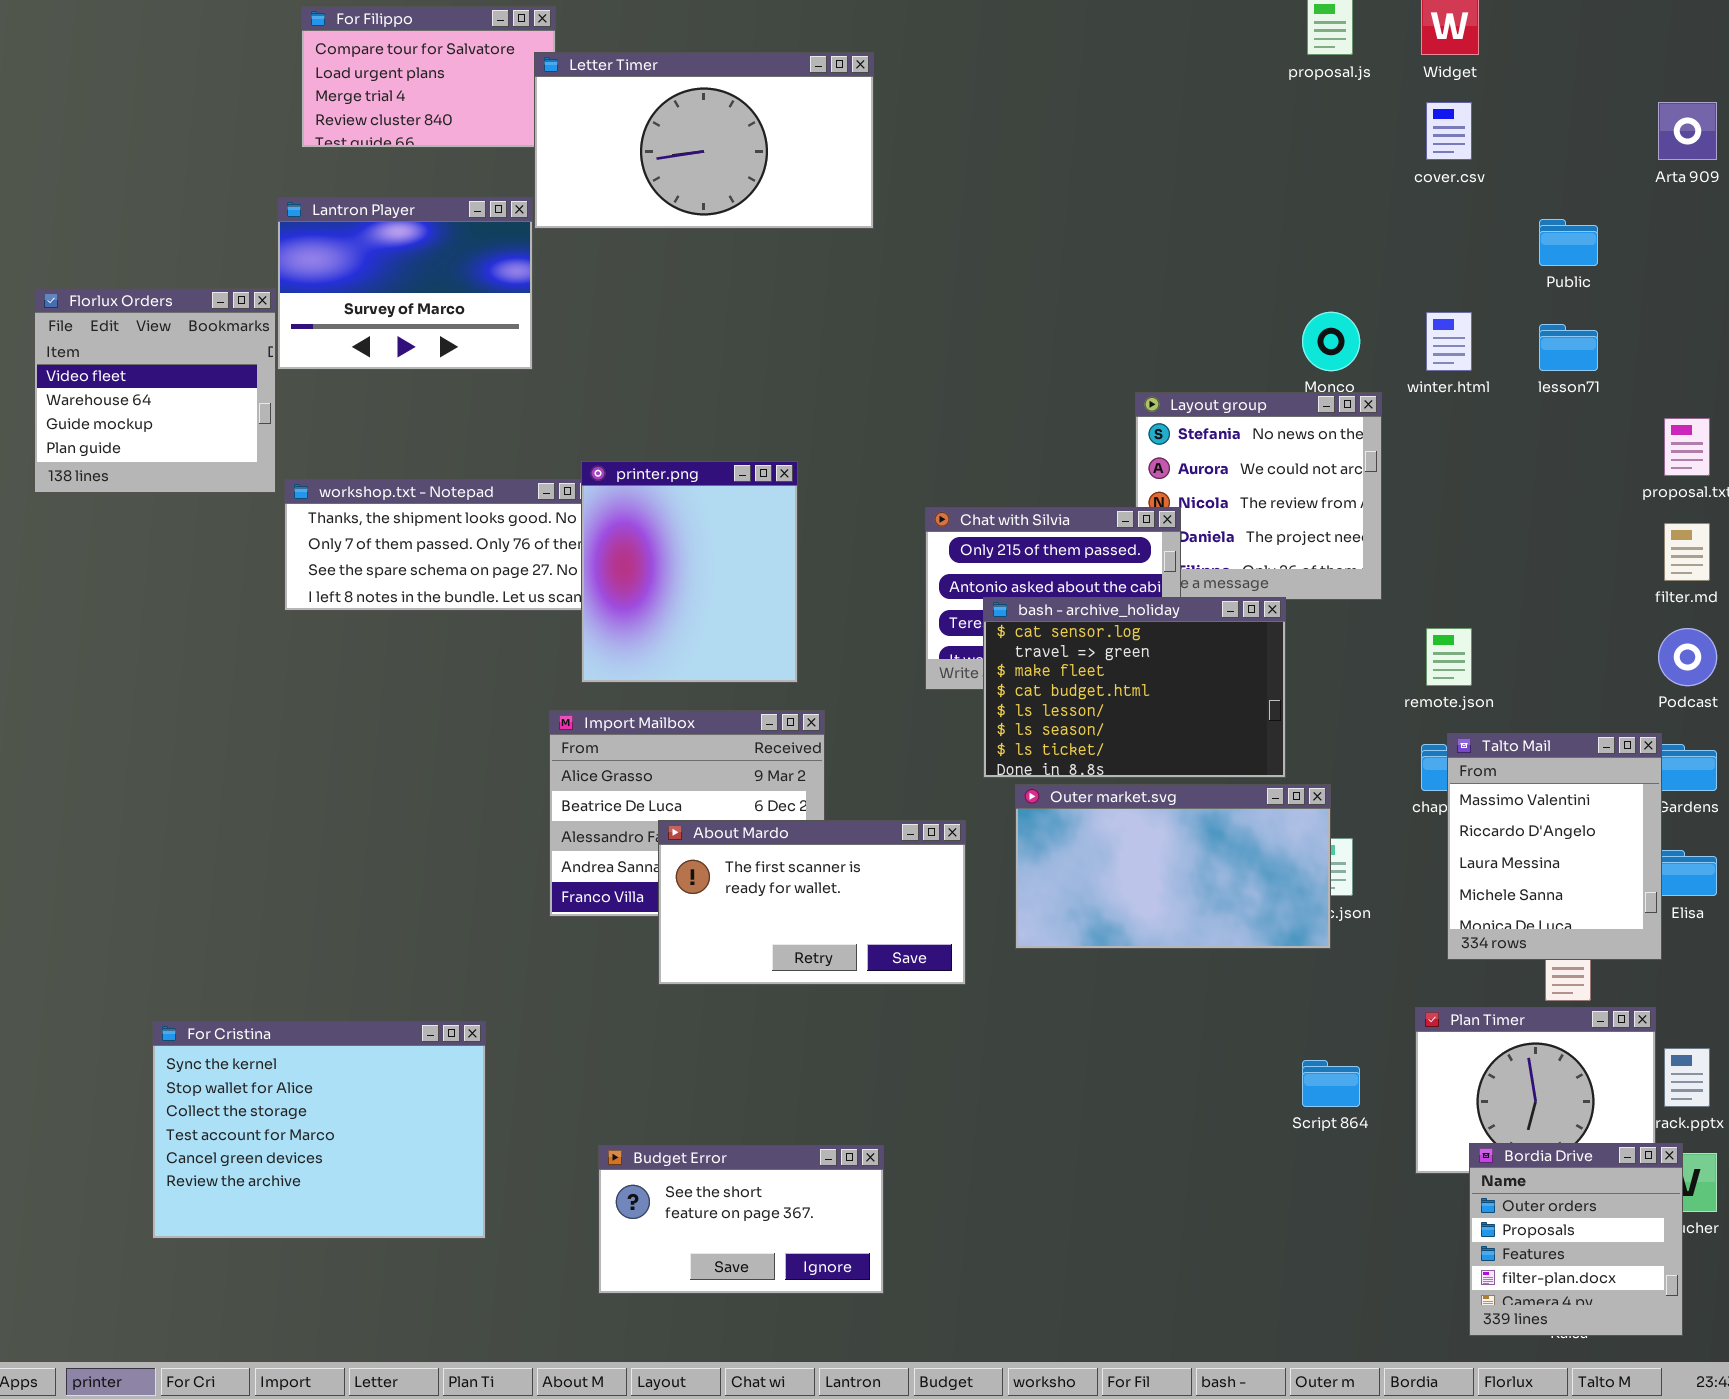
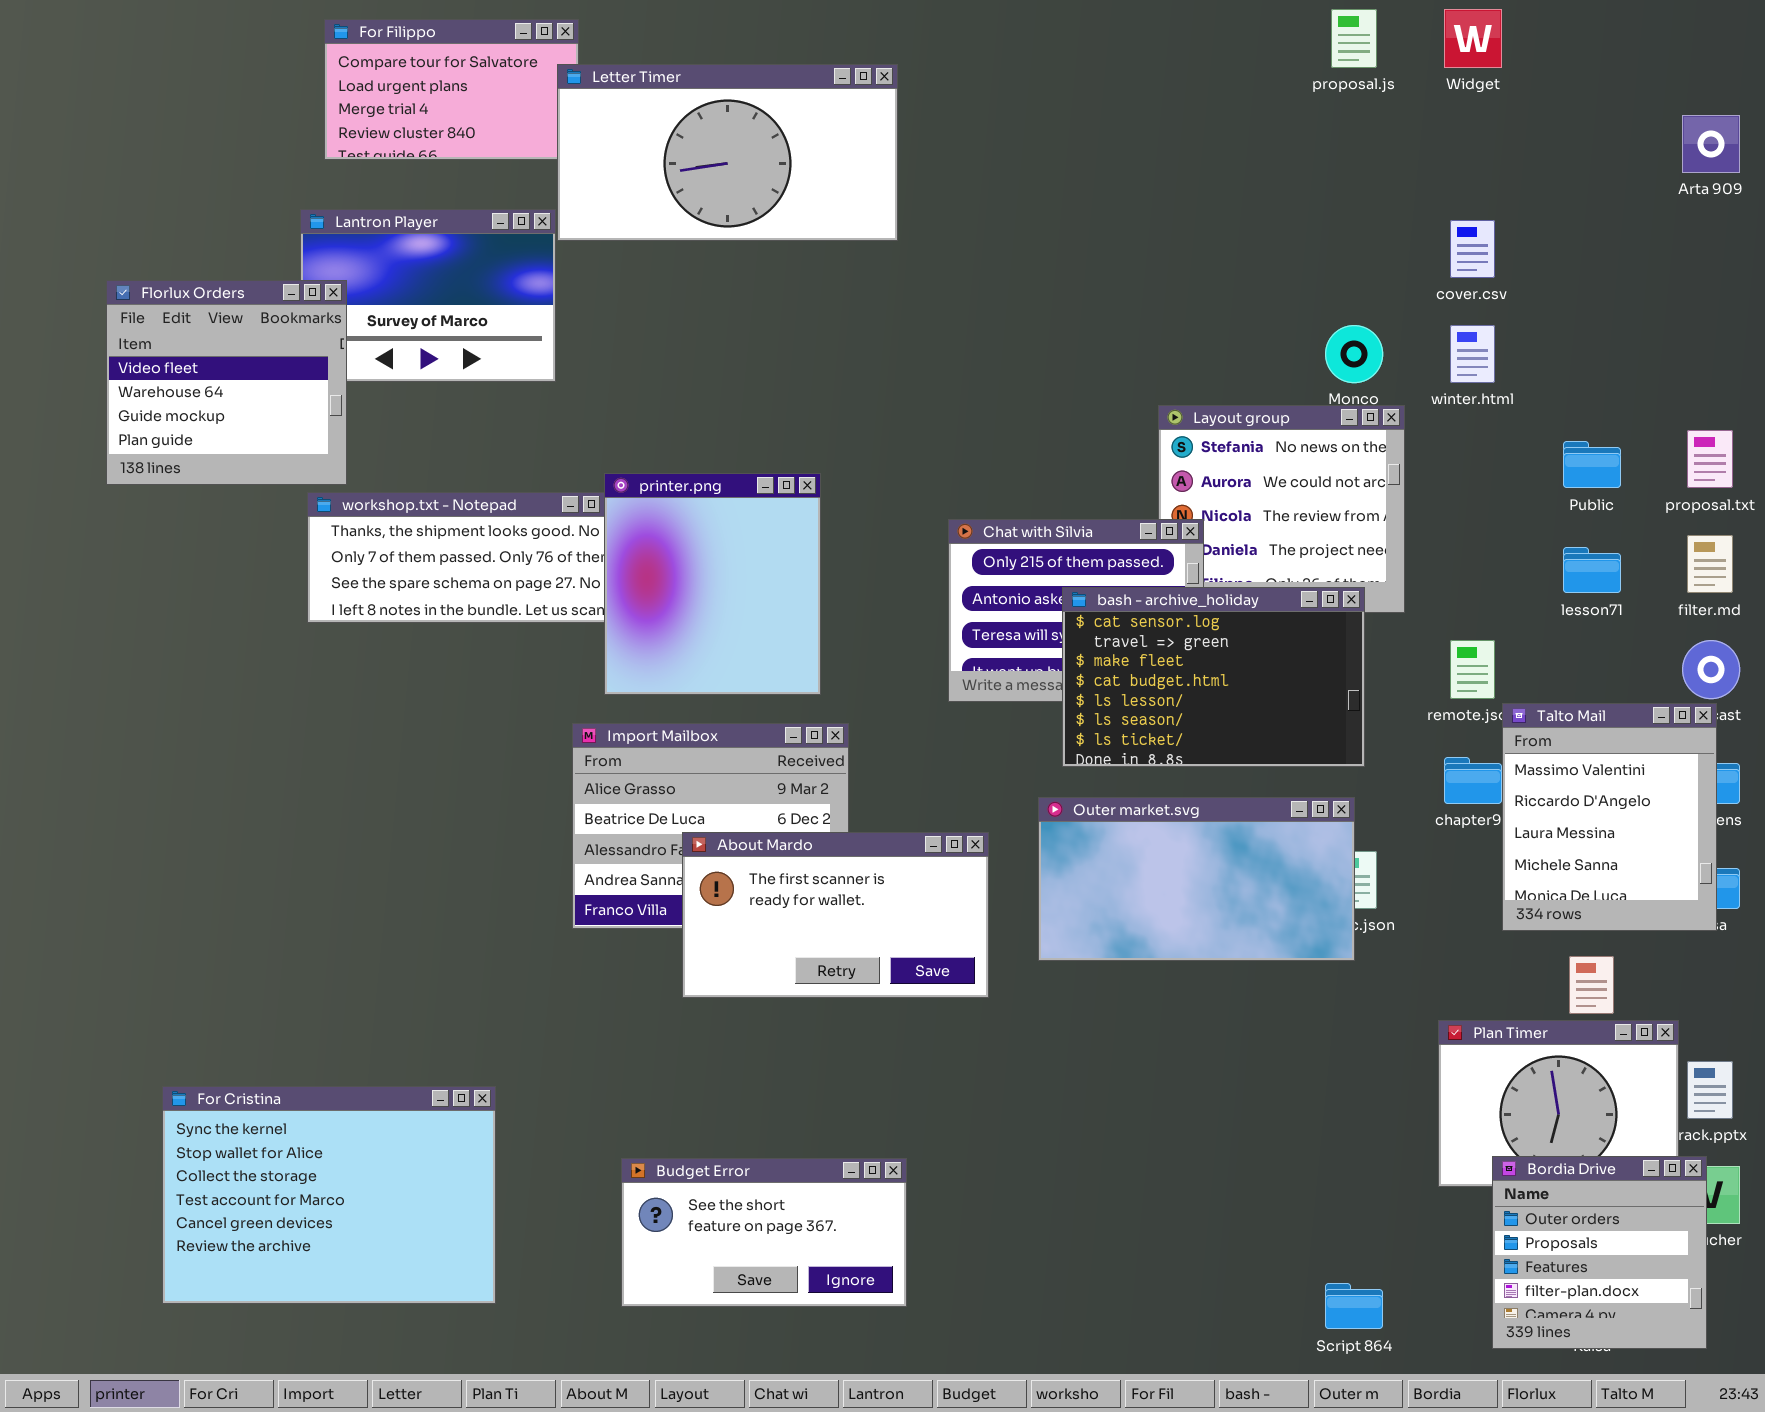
cover.csv: [1426,102,1472,160] -> [1450,220,1495,278], moved
Public: [1539,219,1598,266] -> [1563,441,1621,488], moved
Florlux Orders: [34,288,276,493] -> [106,280,347,485], moved
lesson71: [1539,324,1598,371] -> [1563,547,1621,593], moved
bash - archive_holiday: [983,597,1286,778] -> [1062,587,1365,767], moved
Talto Mail: [1447,733,1662,960] -> [1502,703,1717,931], moved
For Cristina: [152,1021,486,1239] -> [162,1086,496,1304], moved
Script 864: [1302,1060,1360,1107] -> [1325,1283,1383,1329], moved

